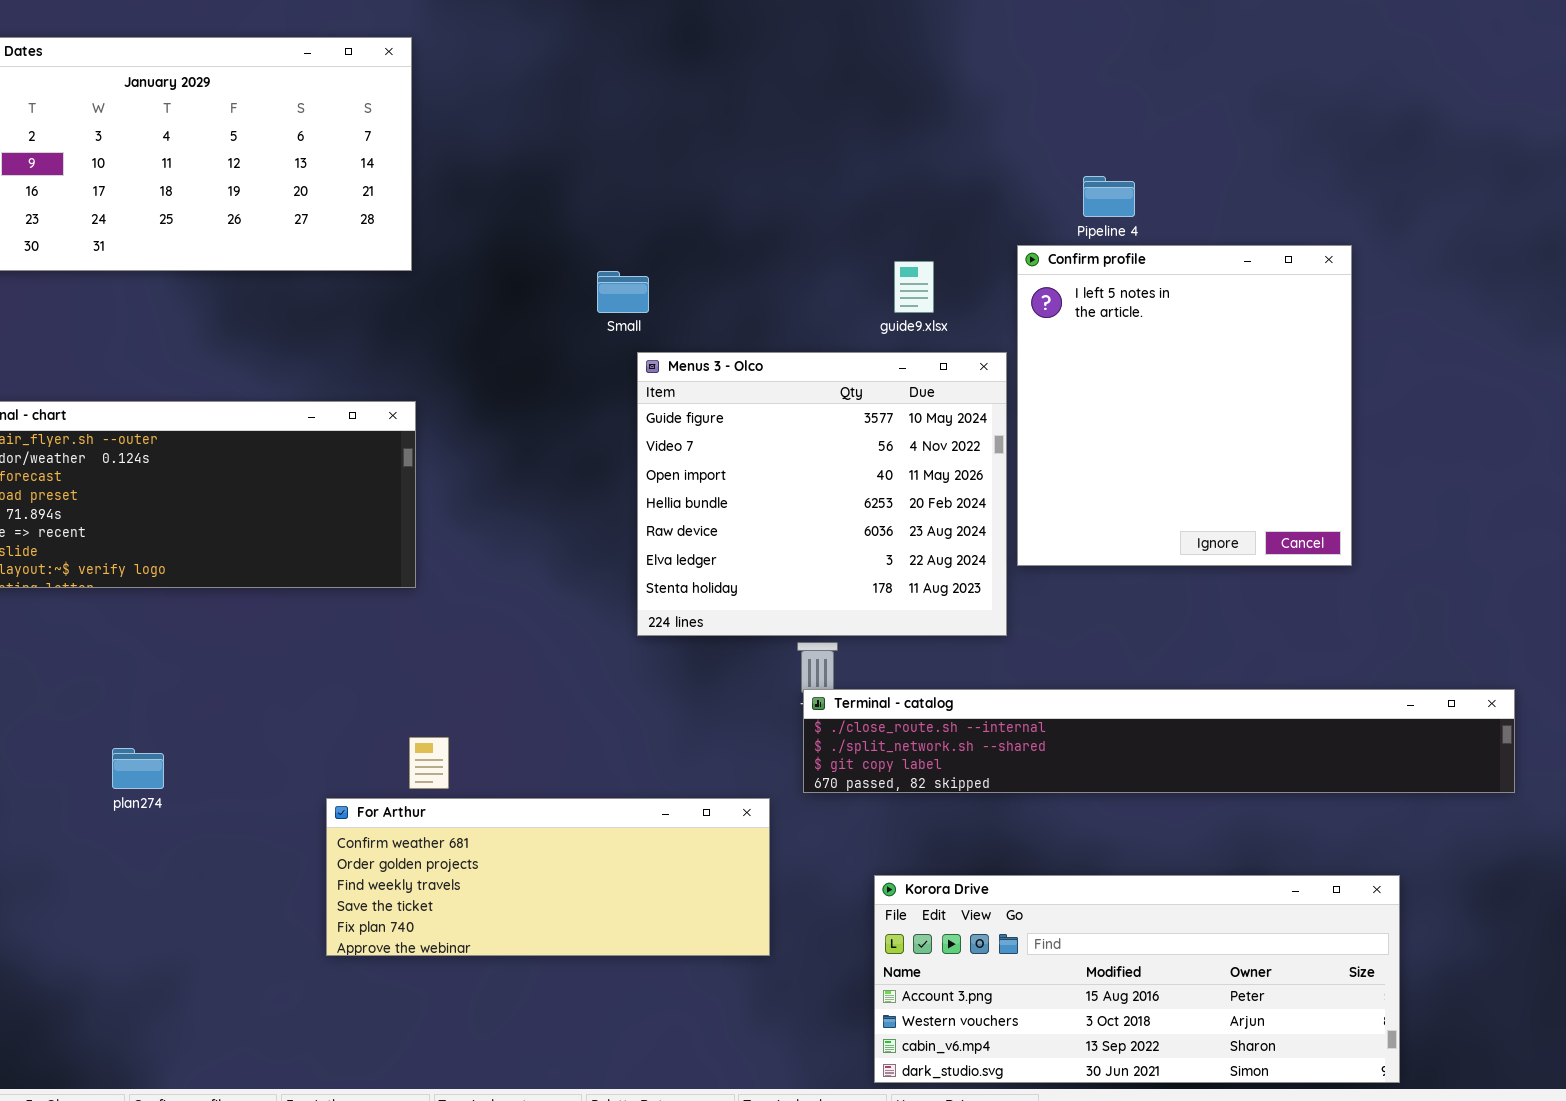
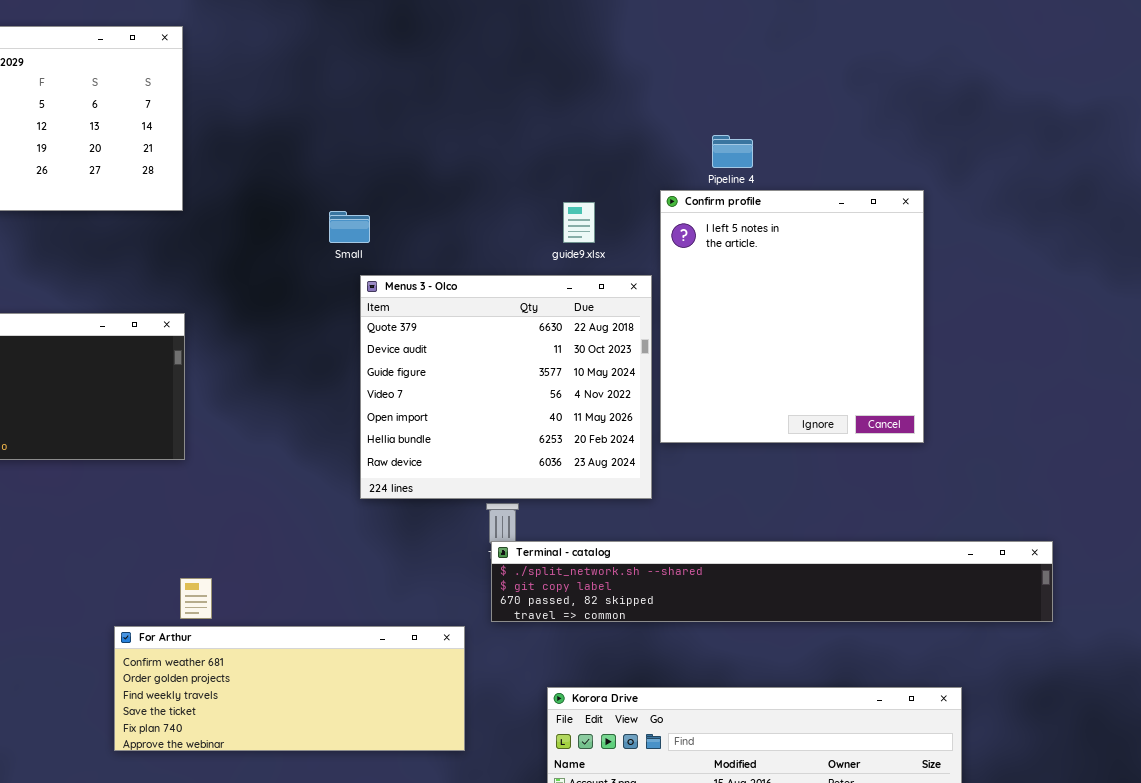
Menus 3 - Olco: [637,352,1007,636] -> [360,275,652,499], scrolled up 2 rows
Terminal - catalog: [803,689,1515,793] -> [491,541,1053,622], scrolled down 1 row

